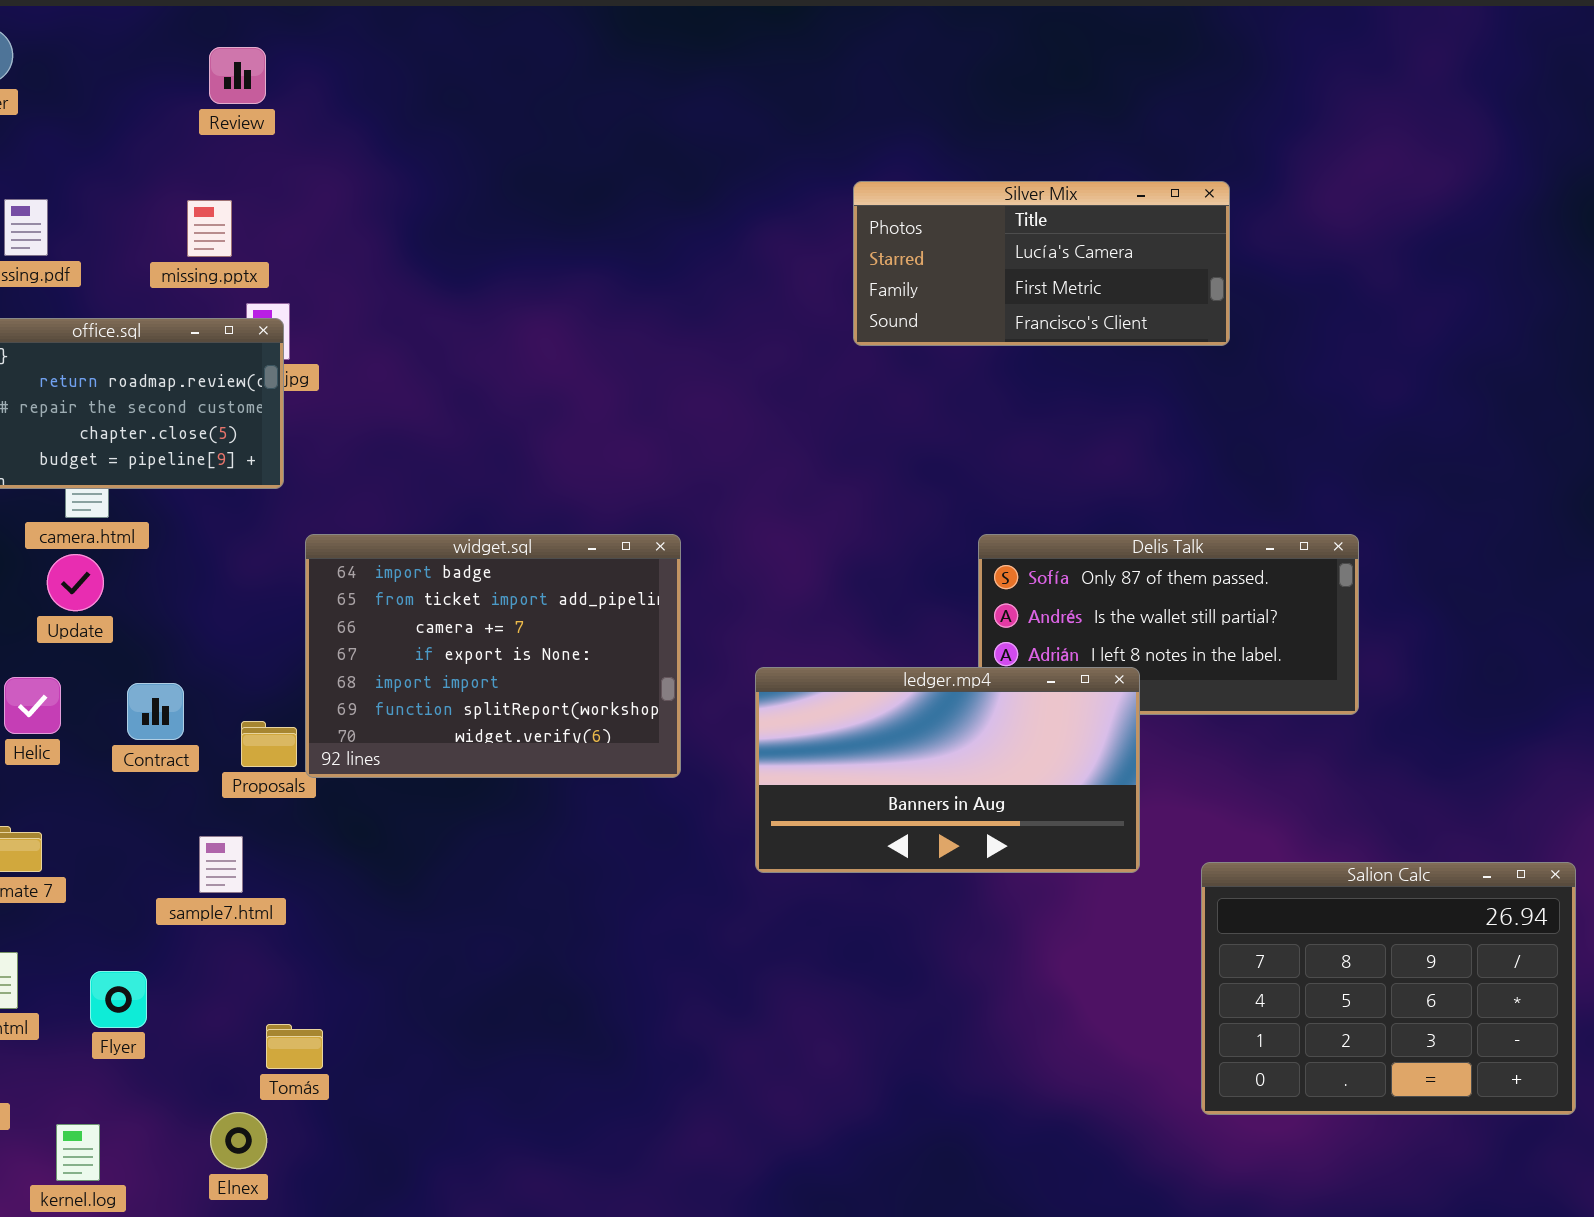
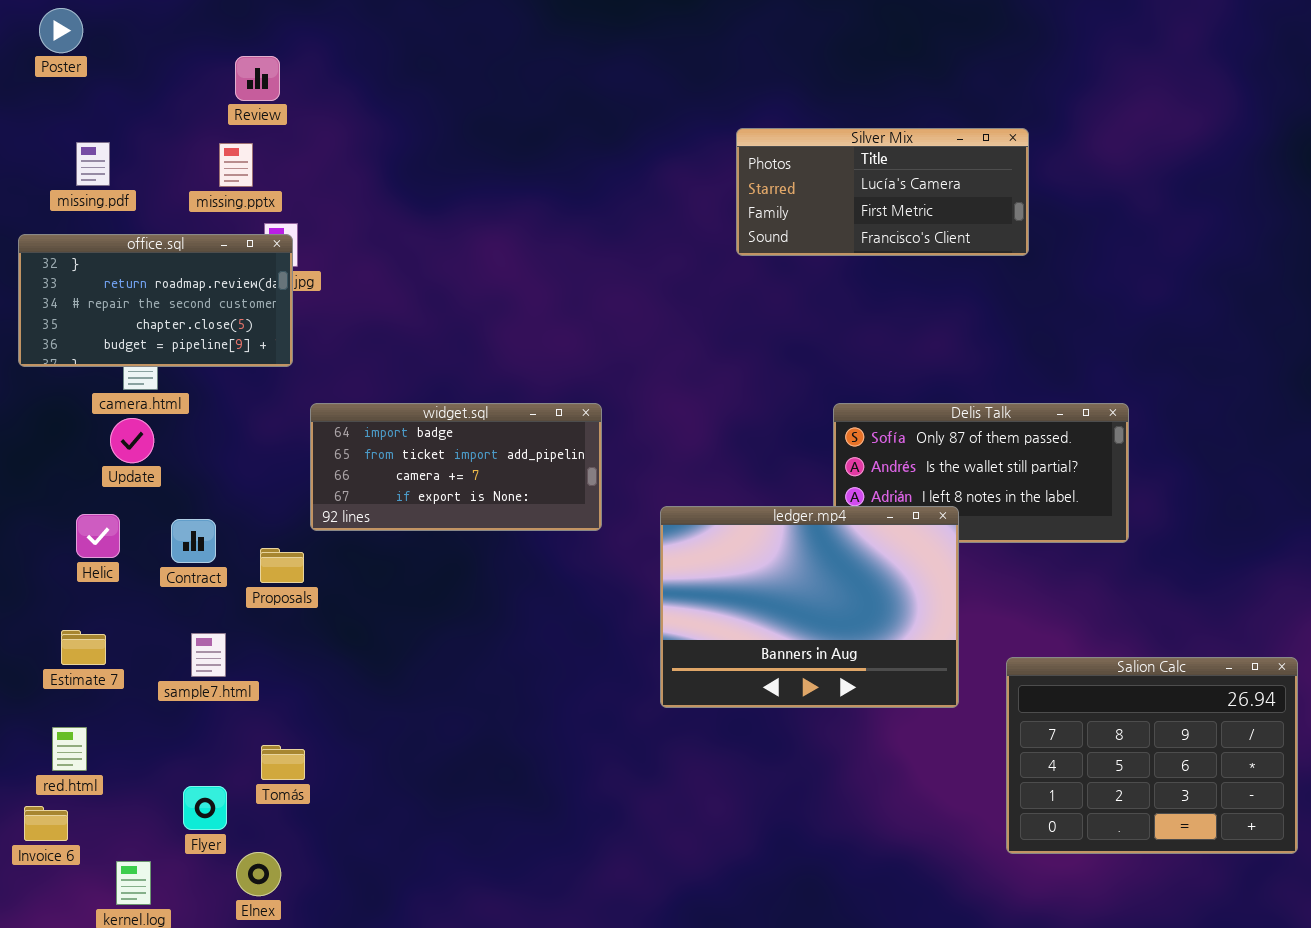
Review: [209,47,266,104] -> [235,56,280,101], moved
widget.sql: [305,534,681,778] -> [310,403,602,531], resized
ledger.mp4: [755,667,1140,873] -> [660,506,959,708], resized
sample7.html: [199,836,243,893] -> [191,633,226,677], moved
Flyer: [90,971,147,1028] -> [183,786,227,830], moved
Tomás: [266,1024,323,1069] -> [261,745,305,780], moved

